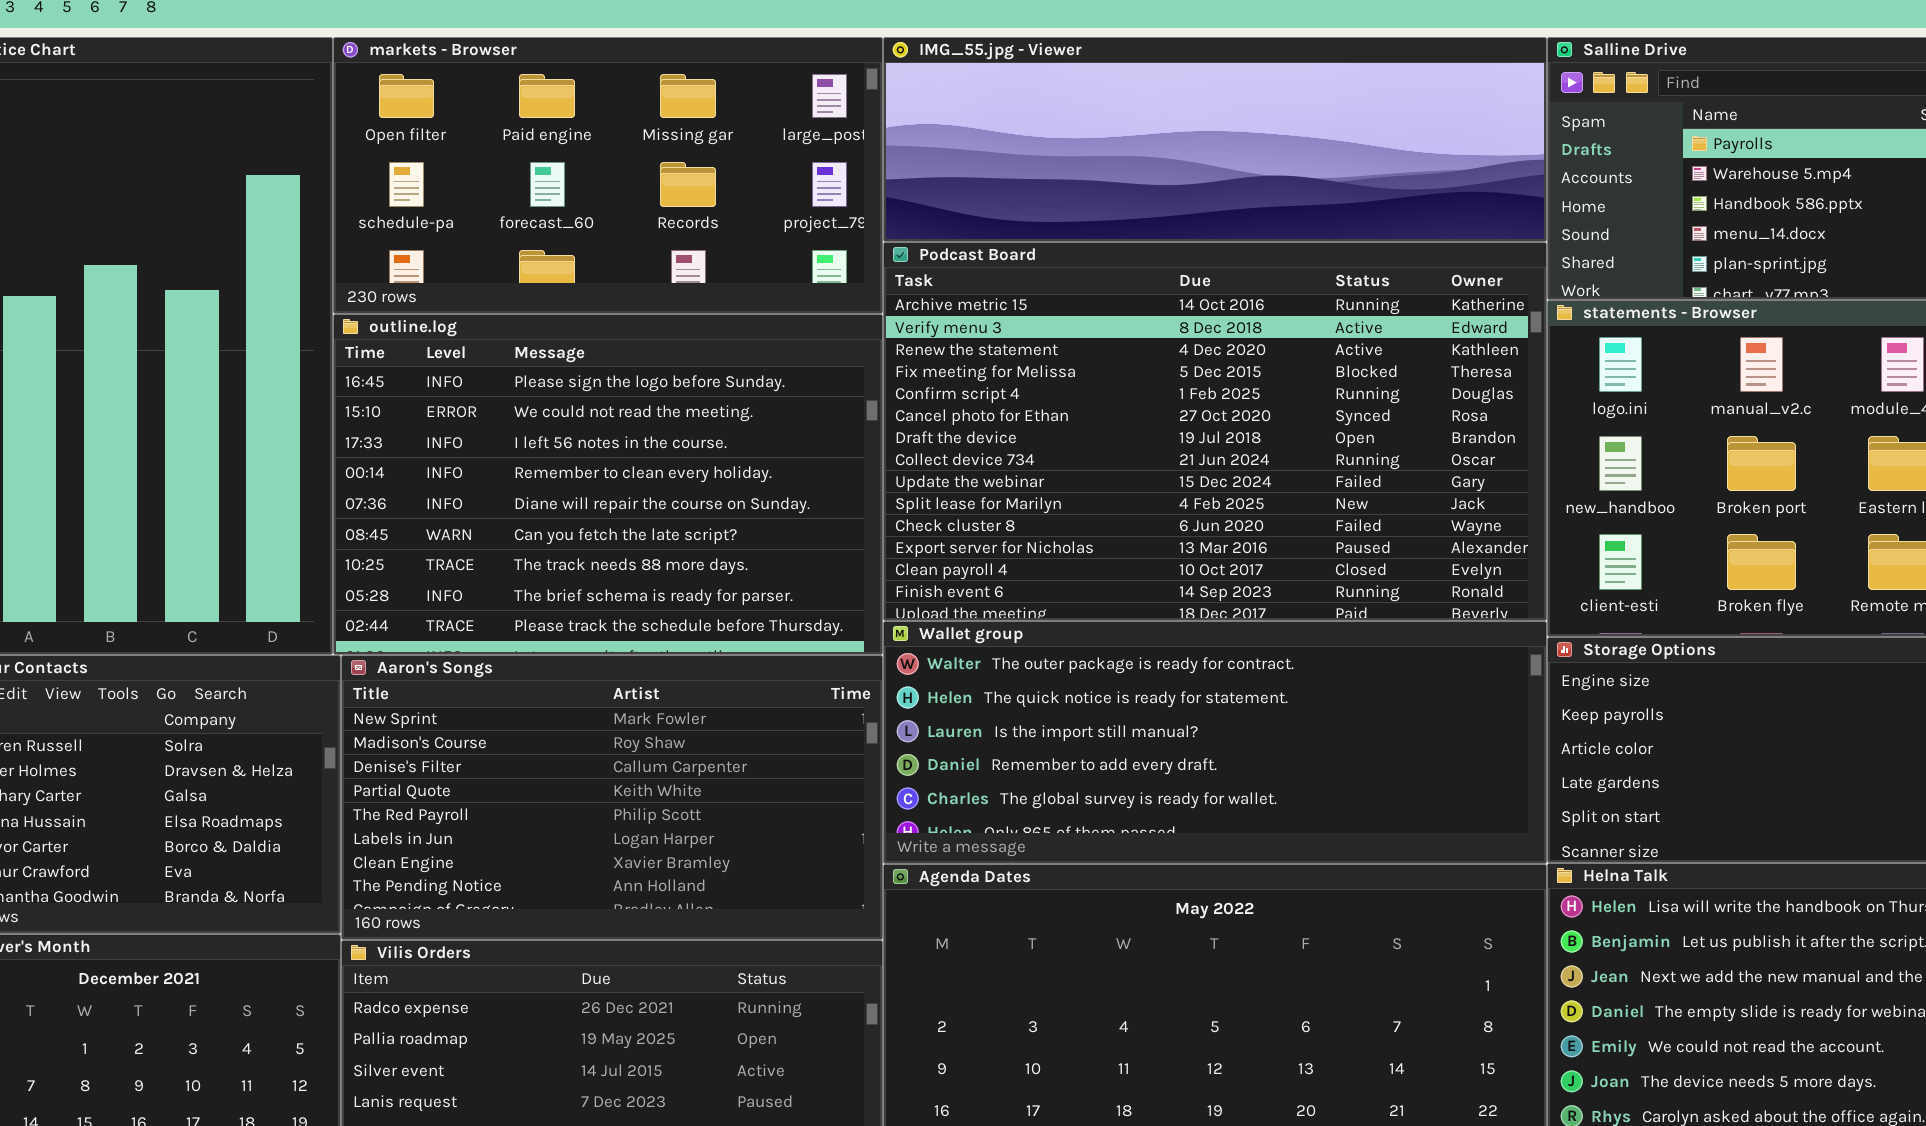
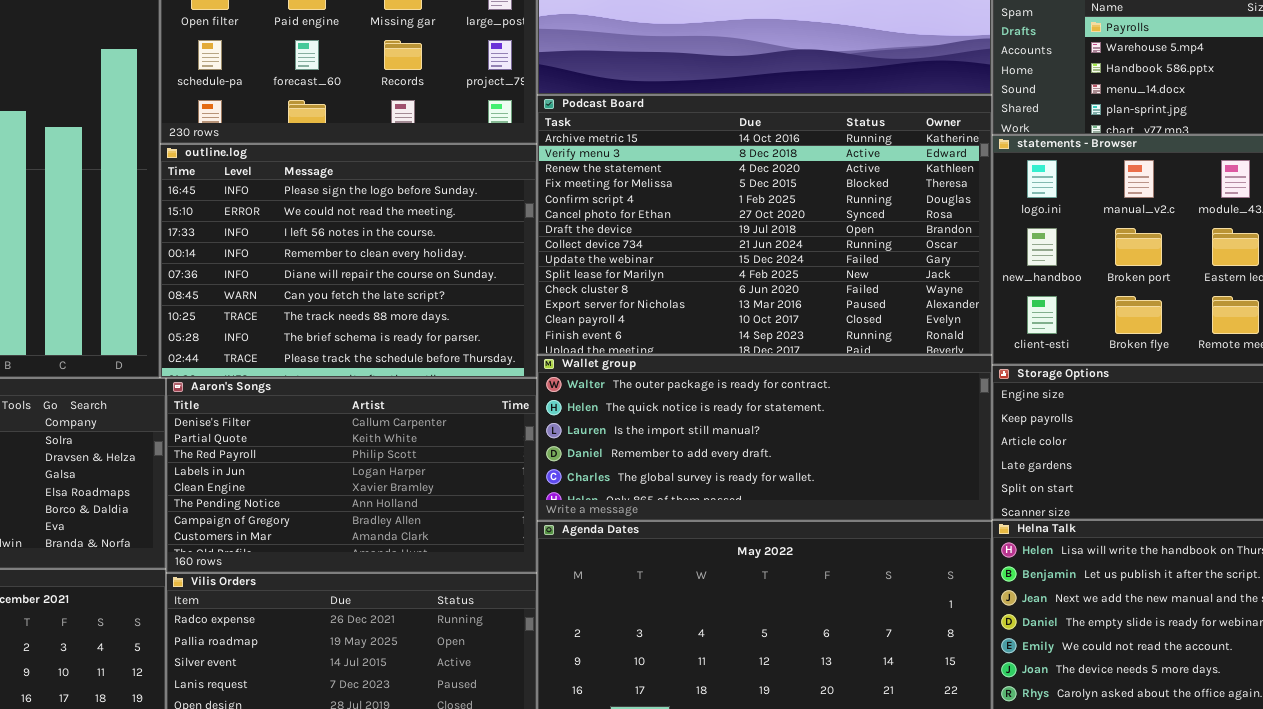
Aaron's Songs: [341,655,883,940] -> [166,378,537,573], scrolled down 2 rows

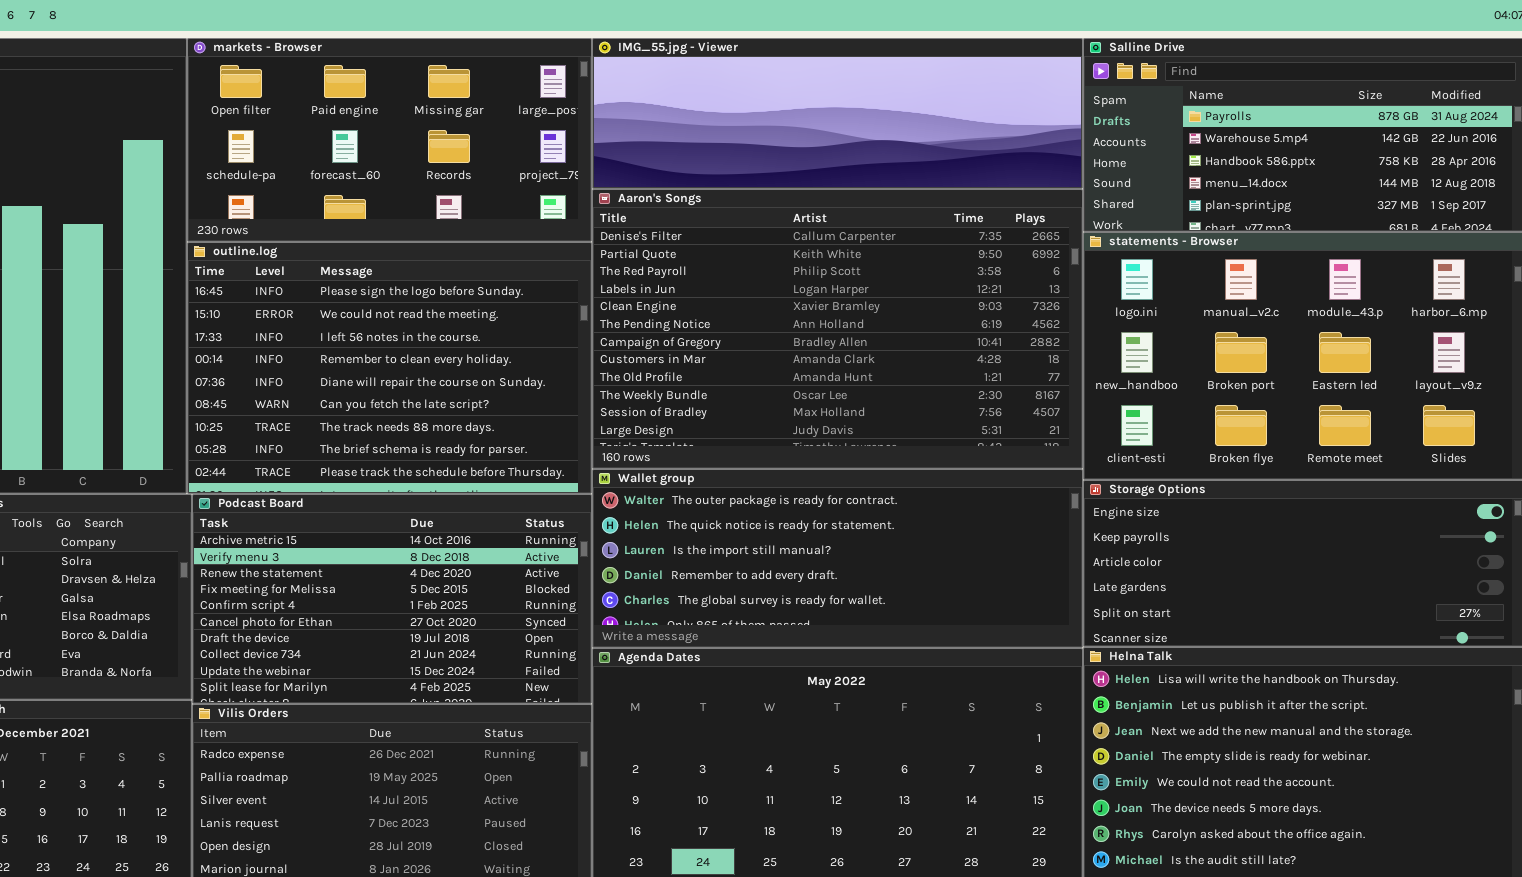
Podcast Board: [537,95,992,355] -> [192,494,592,704], moved, resized
Aaron's Songs: [166,378,537,573] -> [592,189,1083,469], moved, resized

